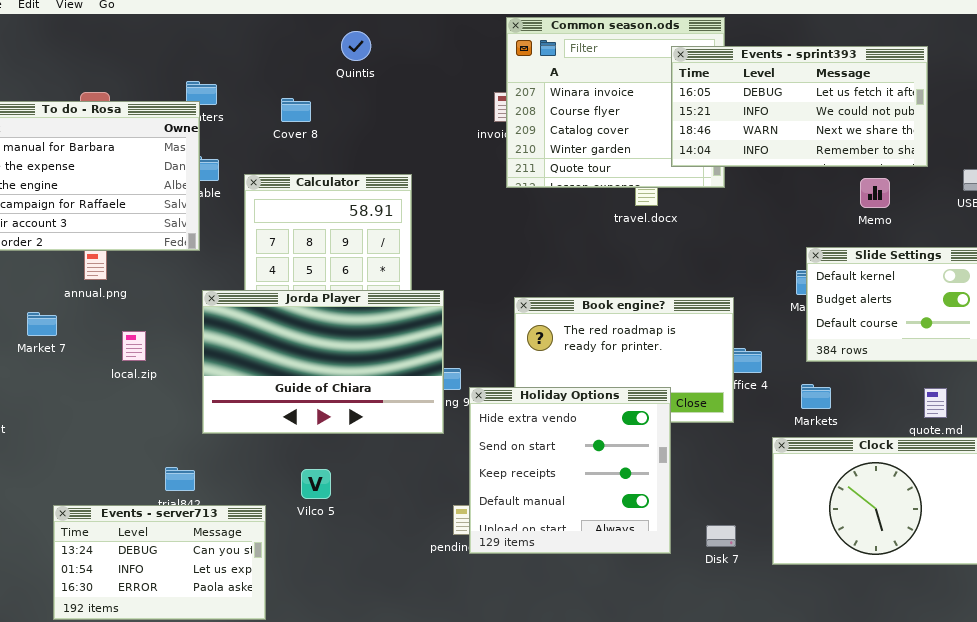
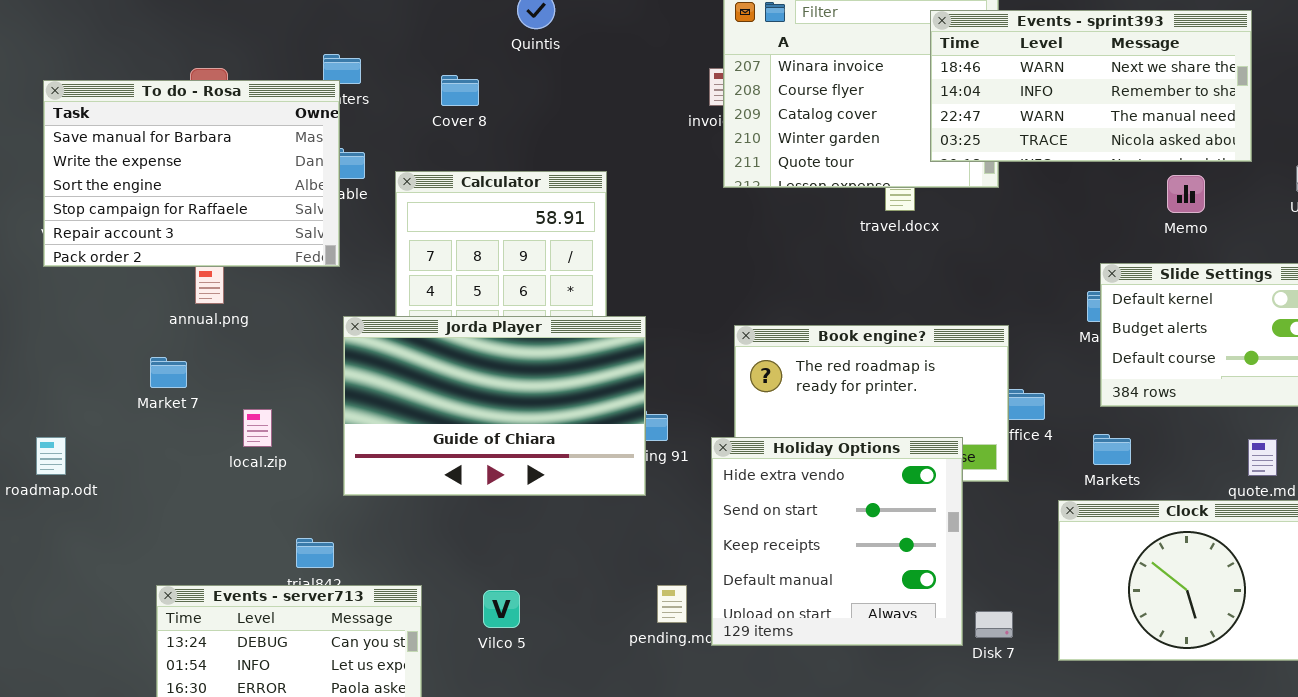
Events - sprint393: [671,46,928,167] -> [930,10,1252,162], scrolled down 2 rows
Market 7: [27,312,57,336] -> [150,357,187,388], moved
local.zip: [122,331,146,361] -> [243,409,272,447], moved
Holiday Options: [469,387,671,554] -> [711,437,963,646], moved
Vilco 5: [301,469,331,499] -> [483,590,520,628], moved

